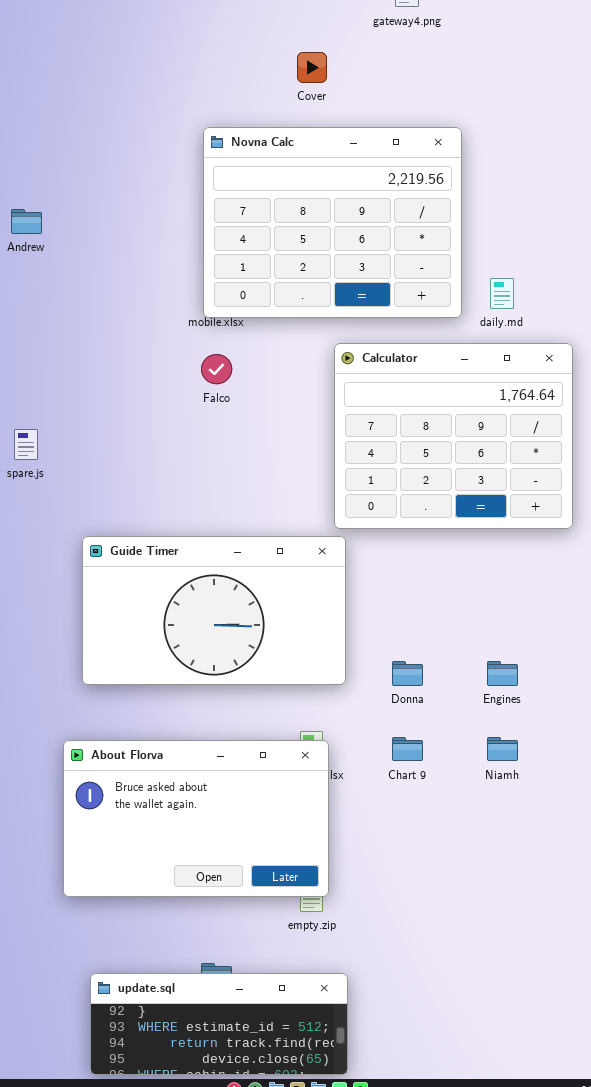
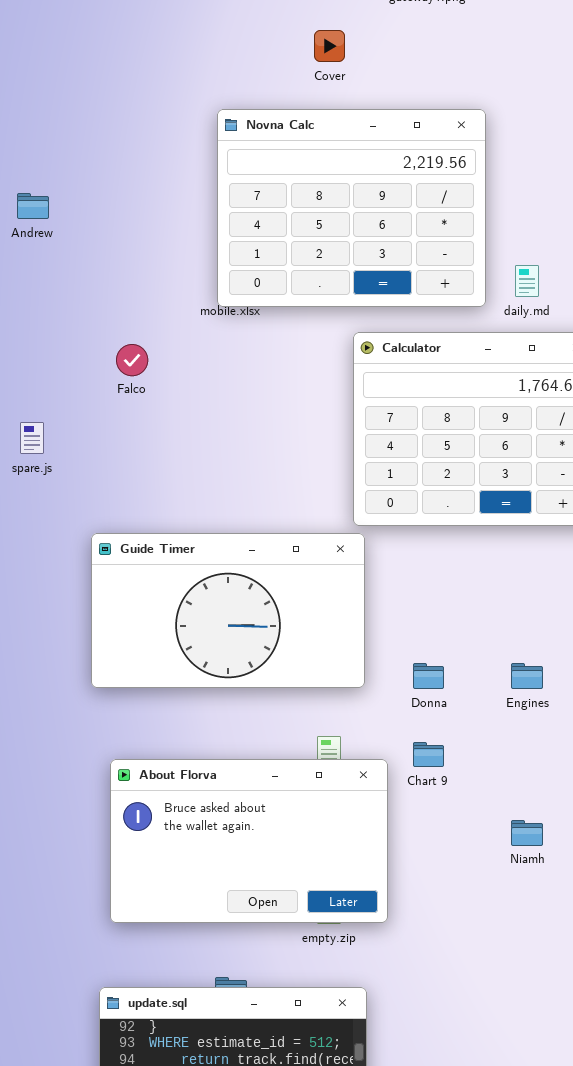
Falco: [201,354,232,384] -> [116,344,148,376], moved
Niamh: [487,737,518,761] -> [511,820,543,846], moved
About Florva: [63,740,329,897] -> [110,759,388,923], moved

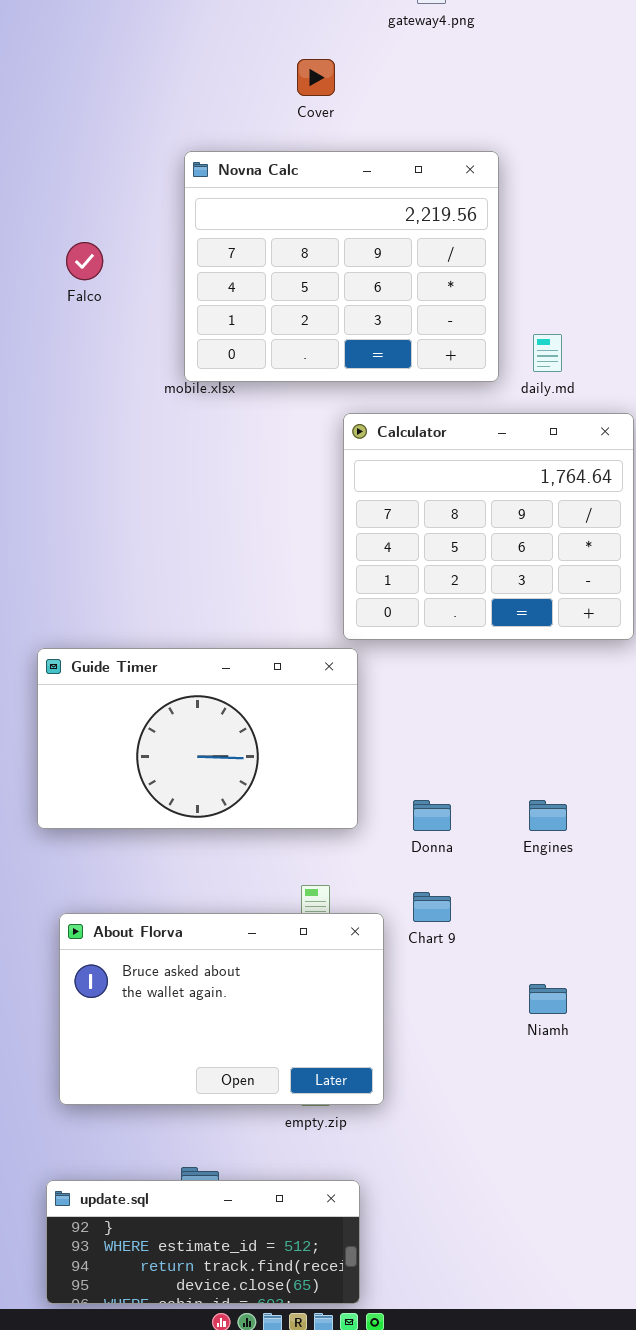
Falco: [116,344,148,376] -> [66,242,103,280], moved

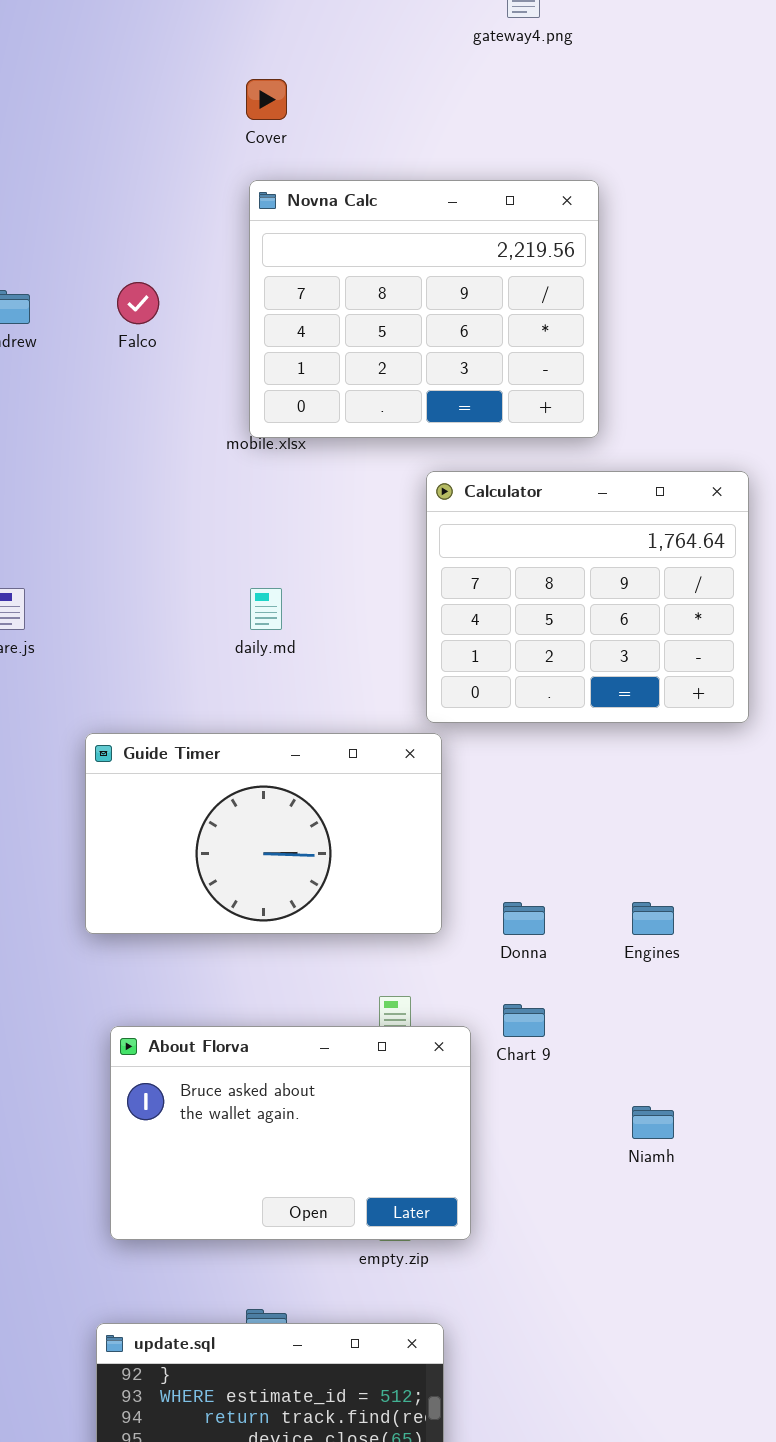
Cover: [297,59,335,96] -> [246,79,287,120], moved
daily.md: [533,334,562,372] -> [250,588,282,630], moved

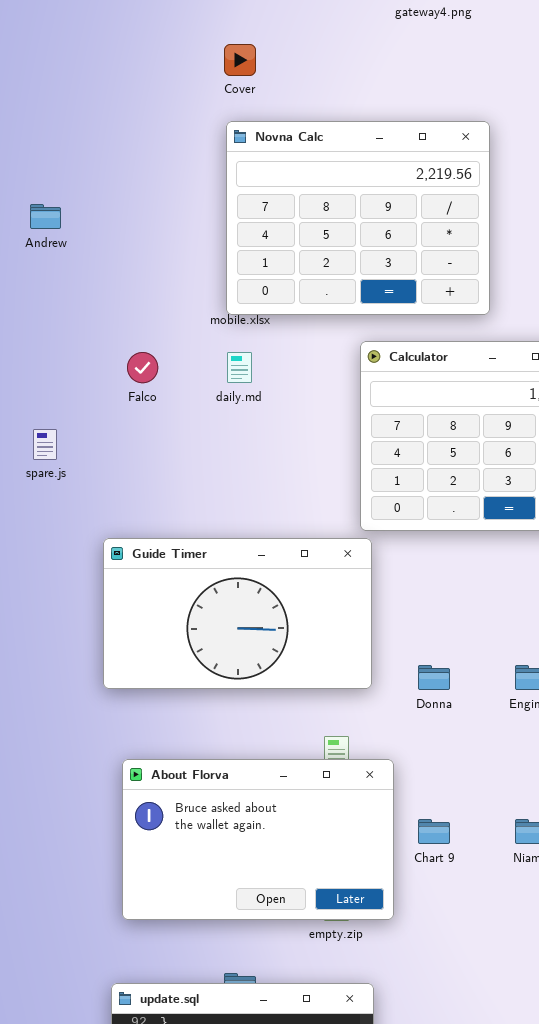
Falco: [117,282,159,324] -> [127,352,158,383], moved
daily.md: [250,588,282,630] -> [227,352,252,383], moved
Chart 9: [503,1004,545,1037] -> [418,819,450,844], moved

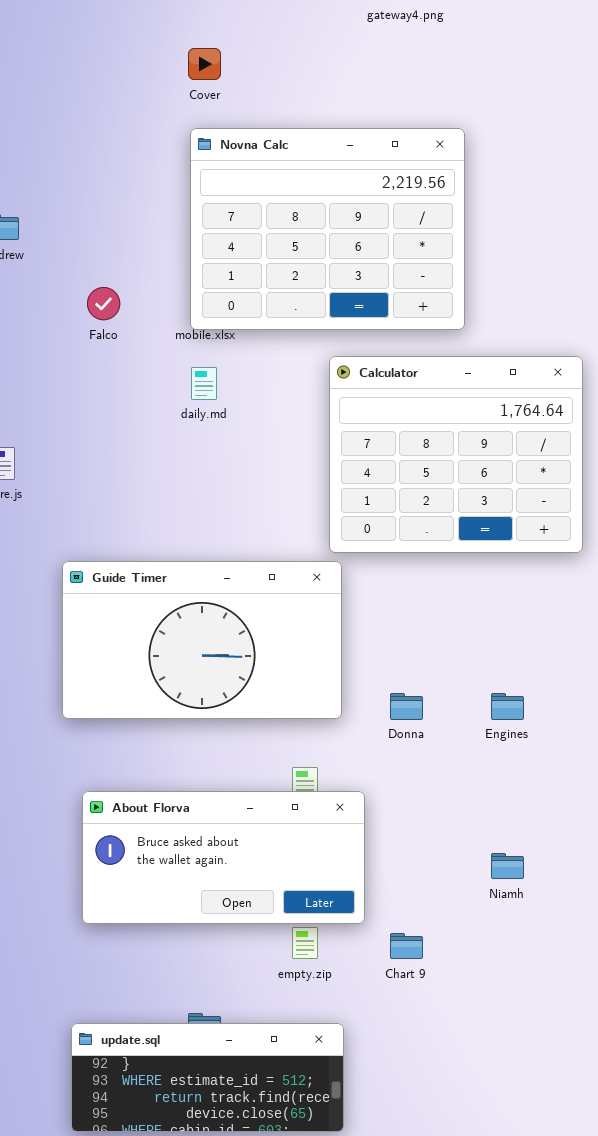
Falco: [127,352,158,383] -> [87,287,120,320], moved
About Florva: [122,759,394,920] -> [82,791,365,924], resized
Chart 9: [418,819,450,844] -> [390,933,423,959], moved

